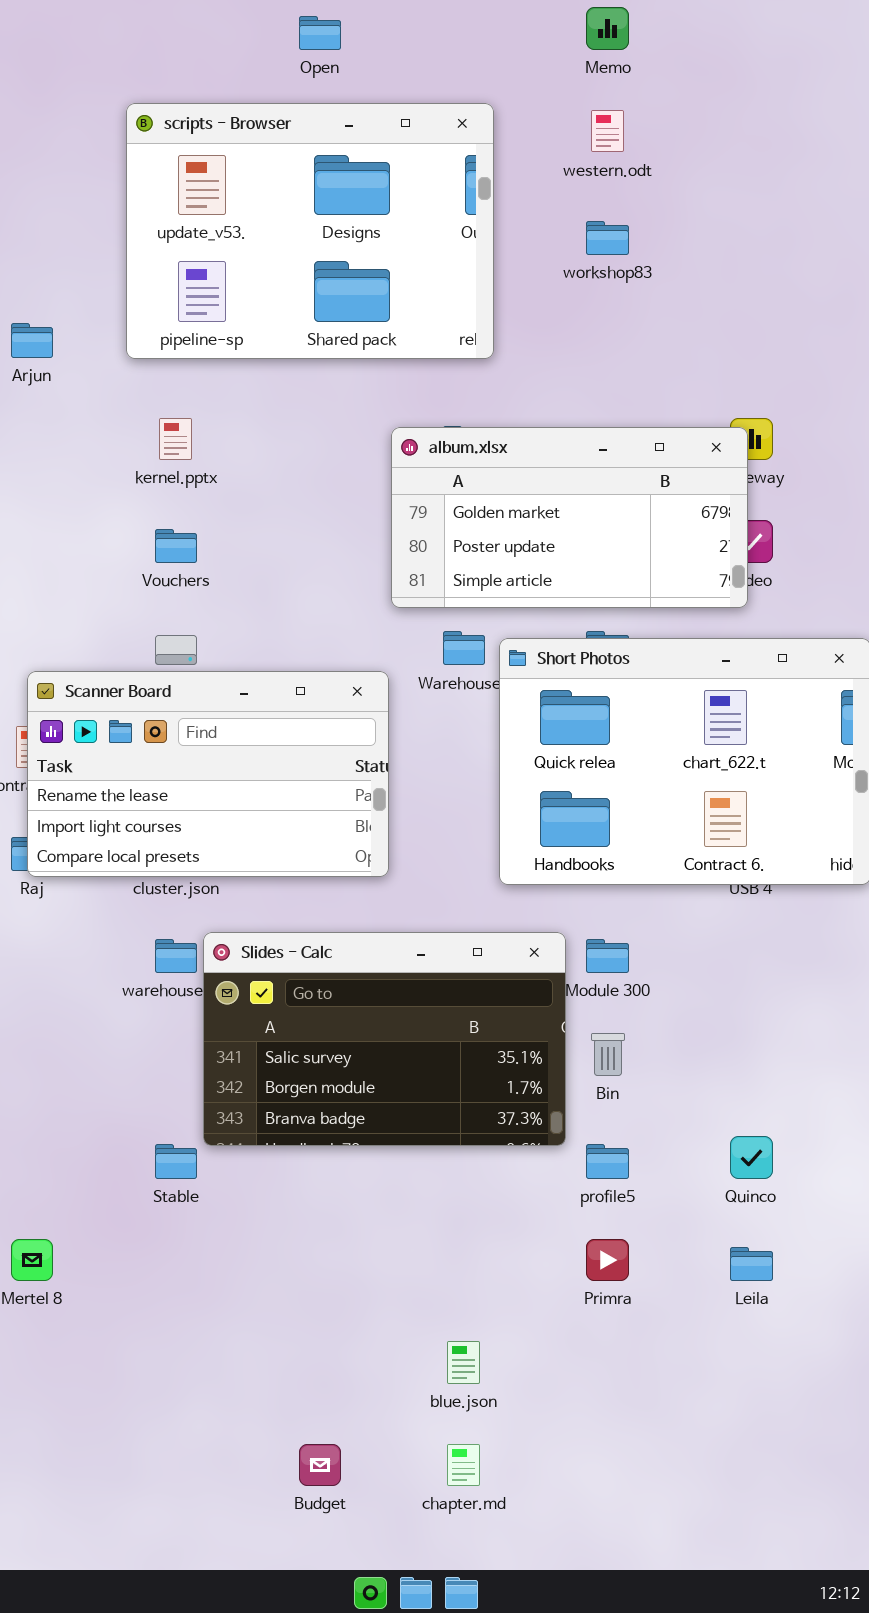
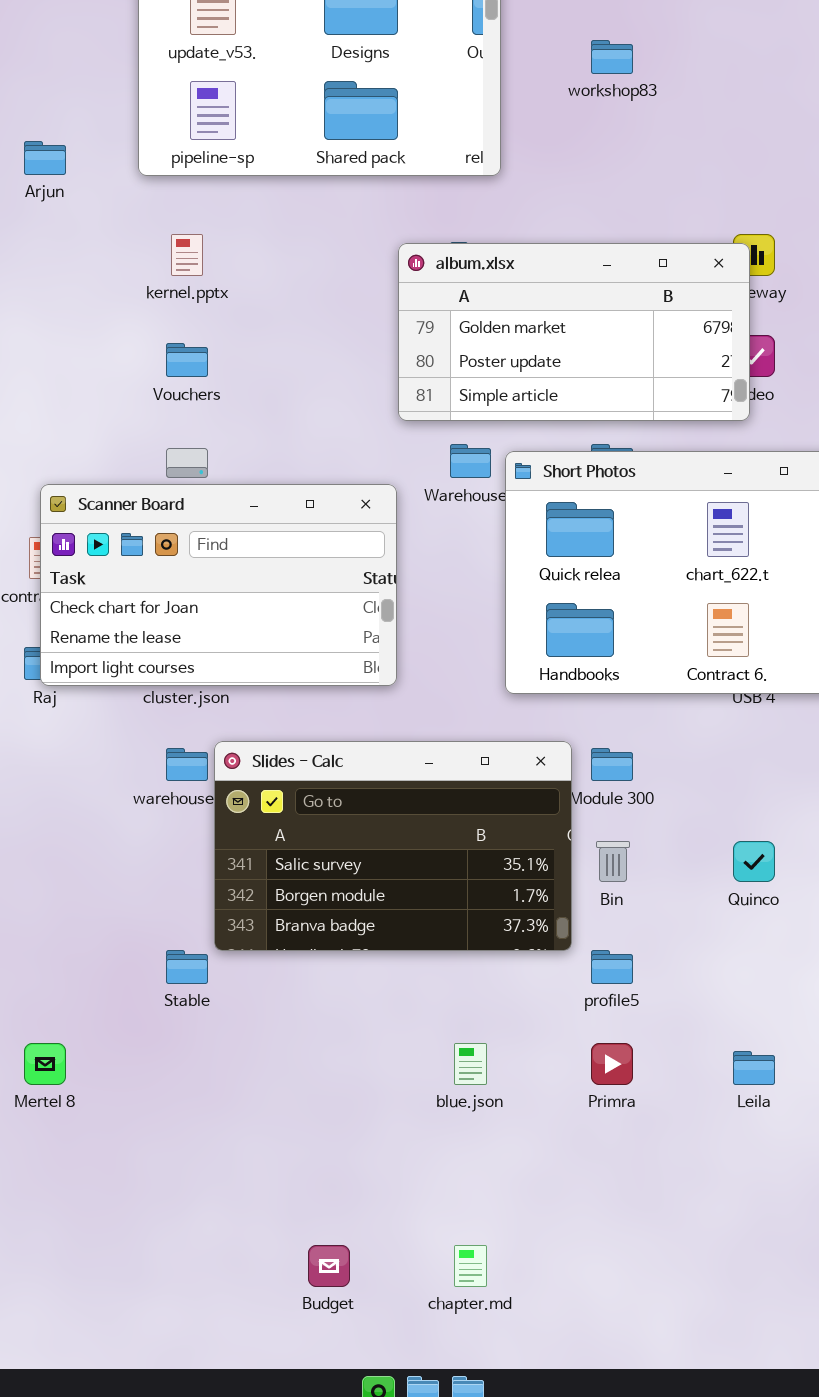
Scanner Board: [27,671,389,877] -> [40,484,397,686], scrolled up 1 row
Quinco: [730,1136,773,1179] -> [733,841,775,882], moved
blue.json: [447,1341,480,1384] -> [454,1043,487,1085], moved

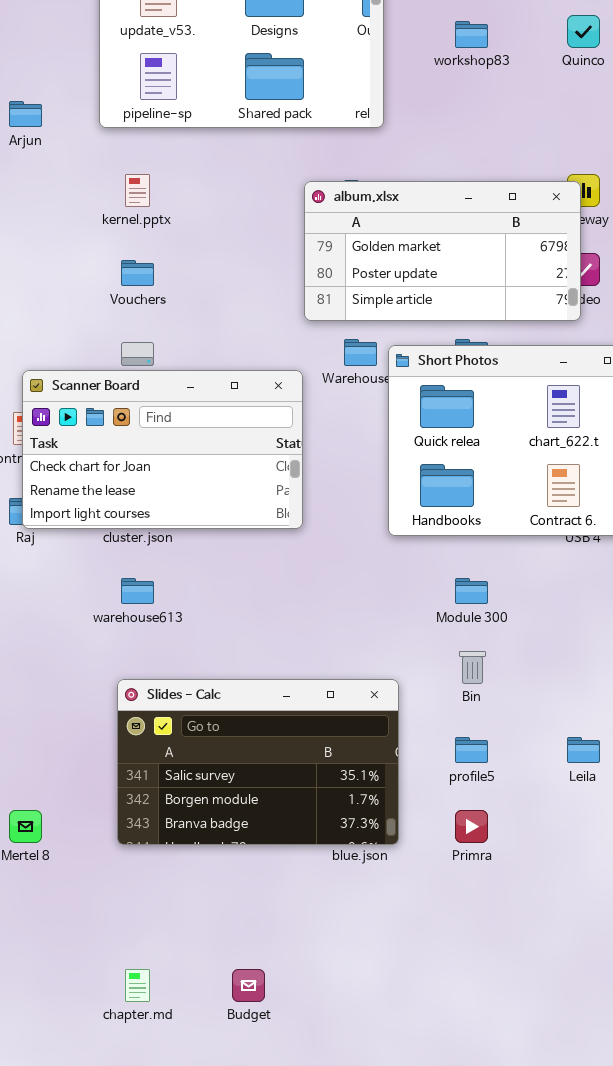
Slides - Calc: [214,741,572,951] -> [117,679,399,845], moved
Quinco: [733,841,775,882] -> [567,15,600,48], moved
Leila: [733,1051,775,1085] -> [567,737,600,763], moved
chapter.md: [454,1245,487,1287] -> [125,969,150,1002], moved

